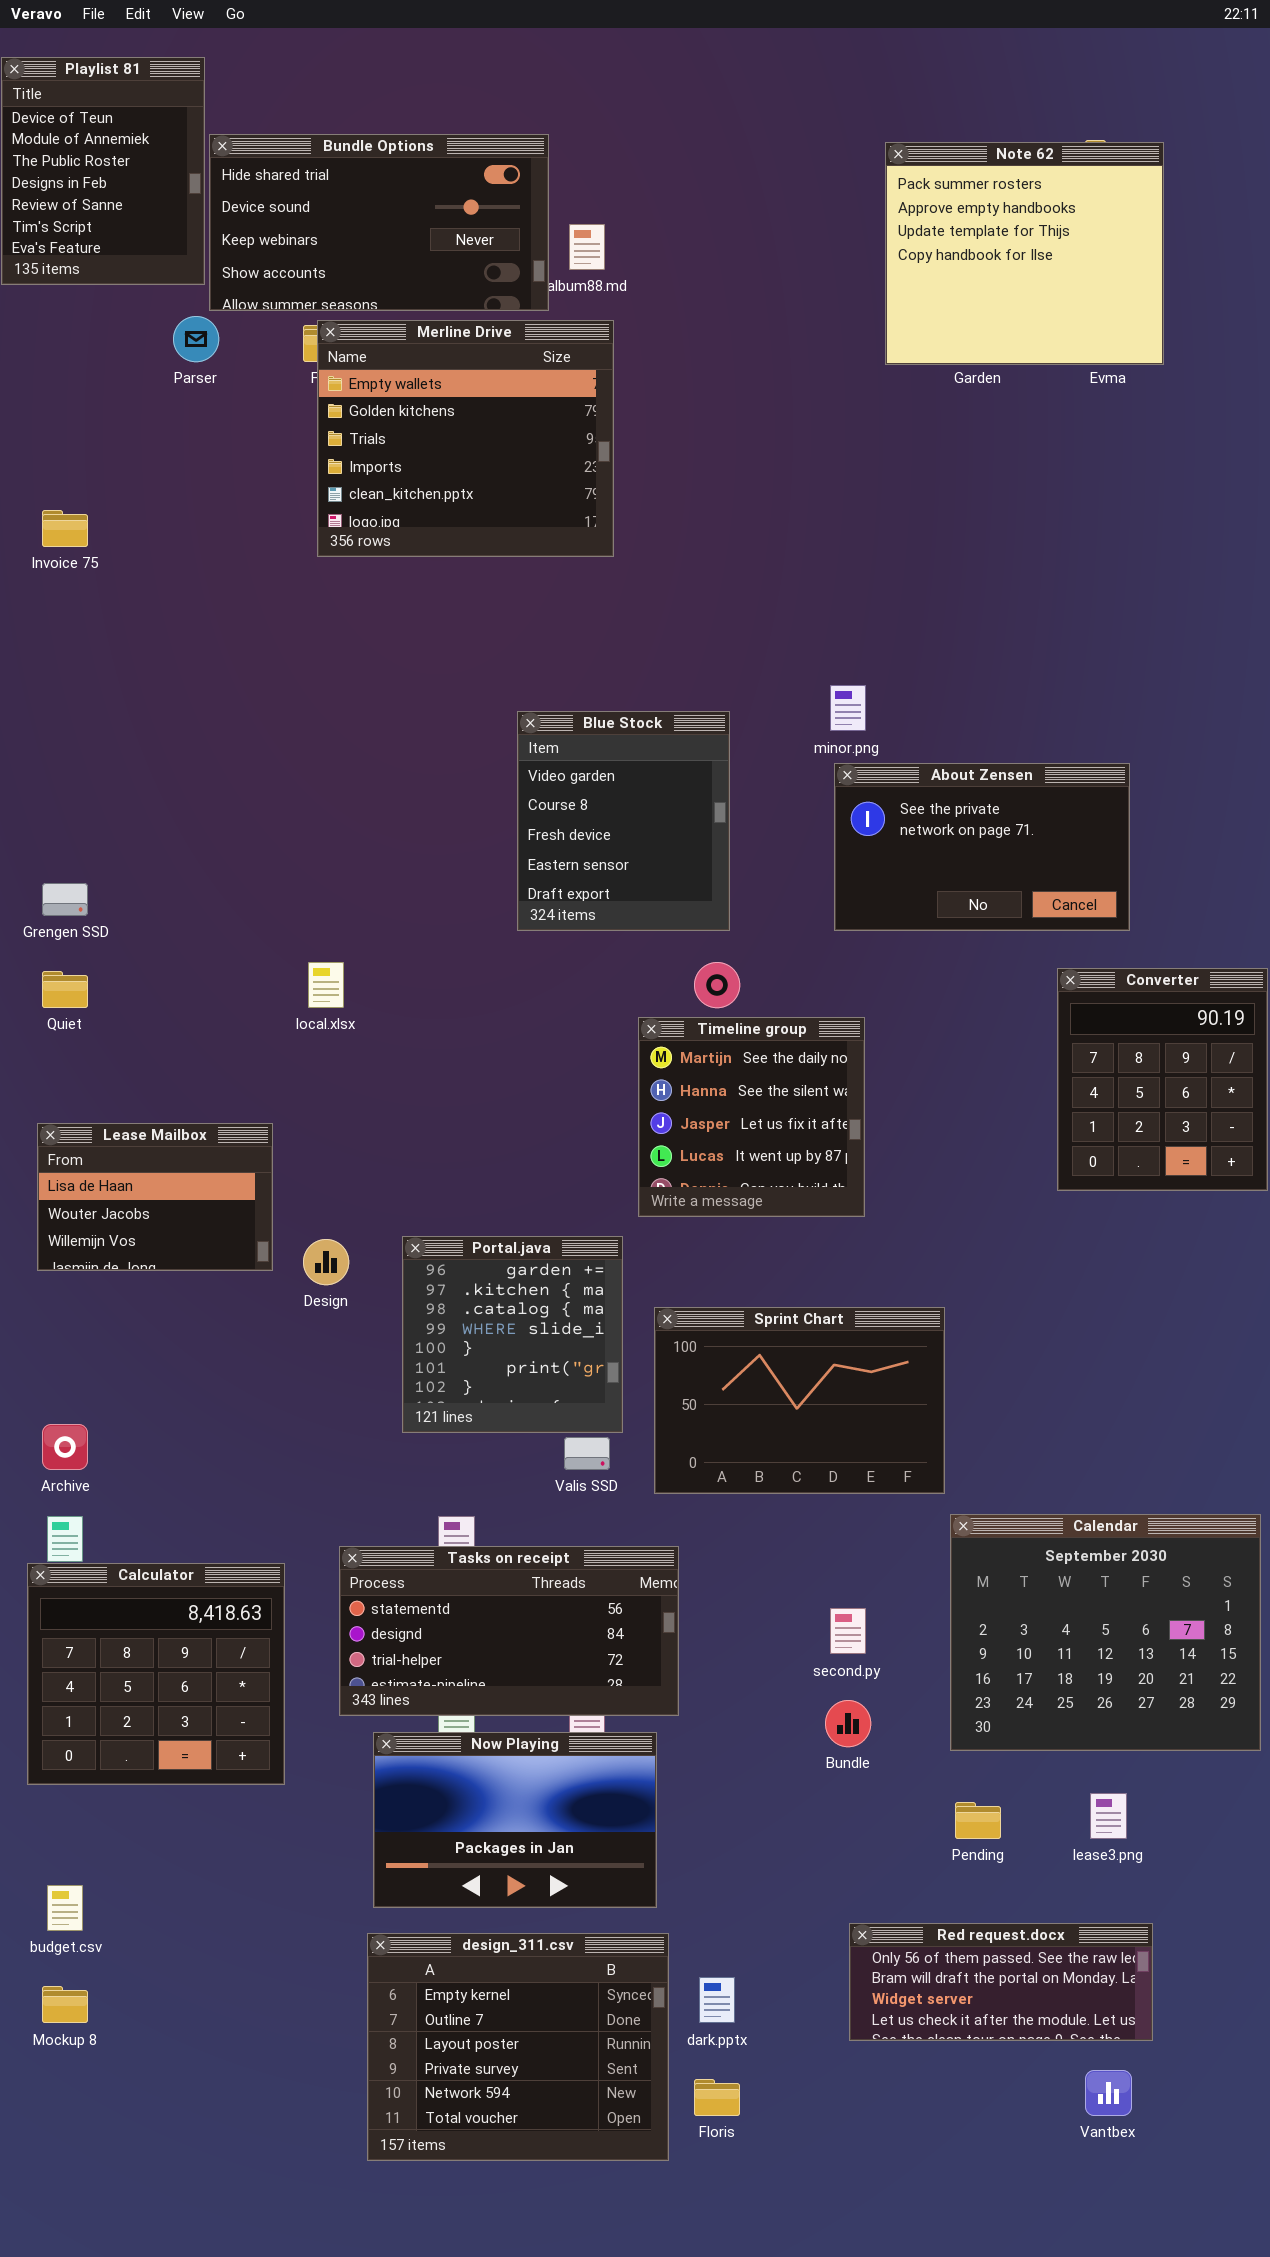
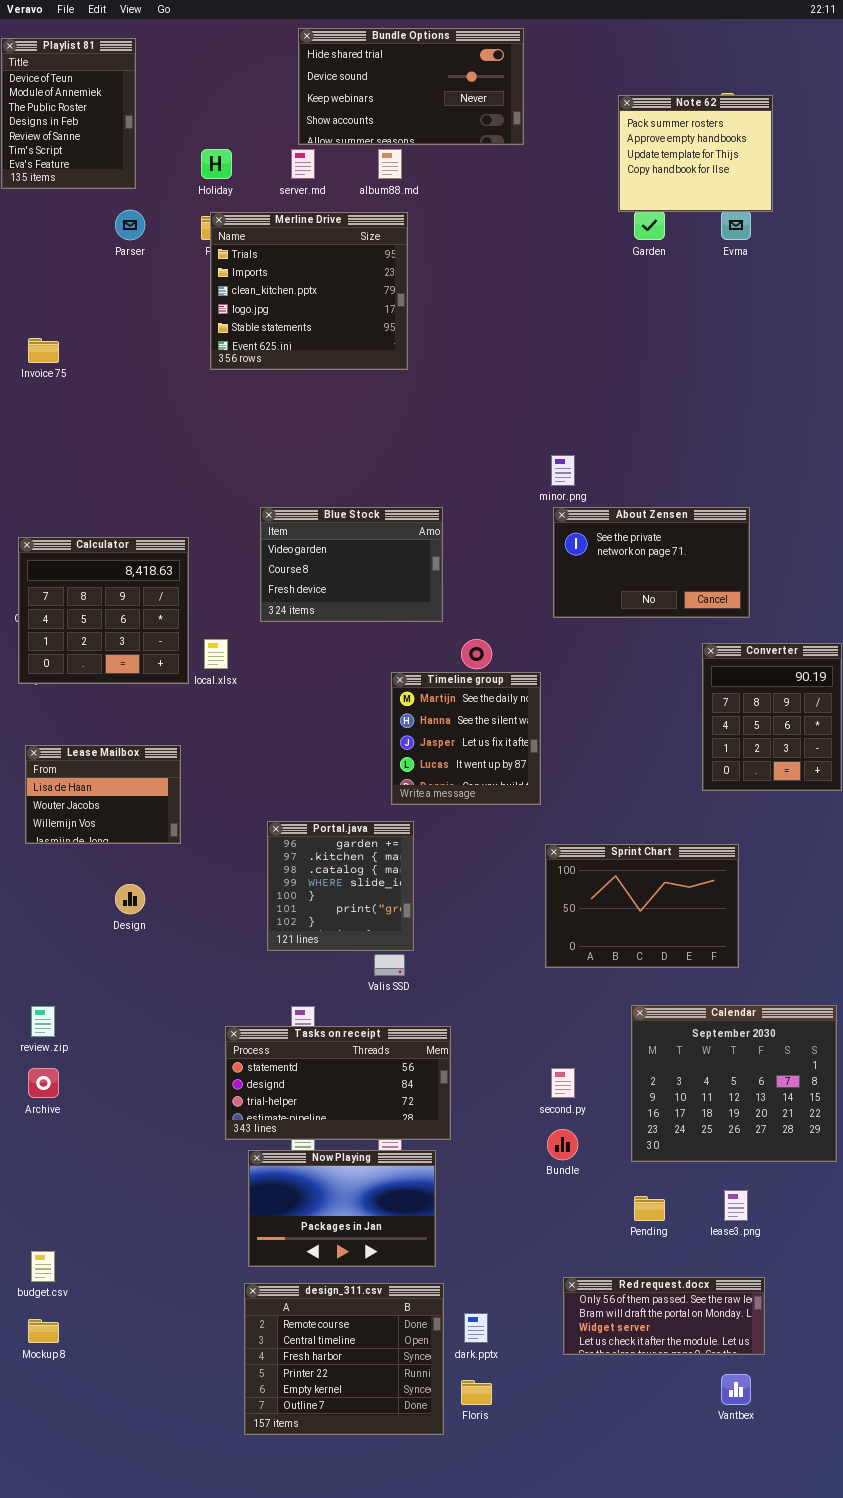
Bundle Options: [209,134,549,311] -> [298,28,524,145], moved
Note 62: [885,142,1164,365] -> [618,95,773,212], resized
Merline Drive: [317,320,614,557] -> [210,212,408,370], scrolled down 2 rows
Blue Stock: [517,711,730,931] -> [260,507,443,622], moved, resized
Timeline group: [638,1017,865,1217] -> [391,672,541,805], moved
Design: [303,1239,349,1285] -> [115,884,145,914], moved
Sprint Chart: [654,1307,945,1494] -> [545,844,739,968], moved
Archive: [42,1424,88,1470] -> [28,1068,59,1098], moved
Calculator: [27,1563,285,1785] -> [18,537,189,684], moved
design_311.csv: [367,1933,669,2161] -> [244,1283,444,1435], scrolled up 4 rows

